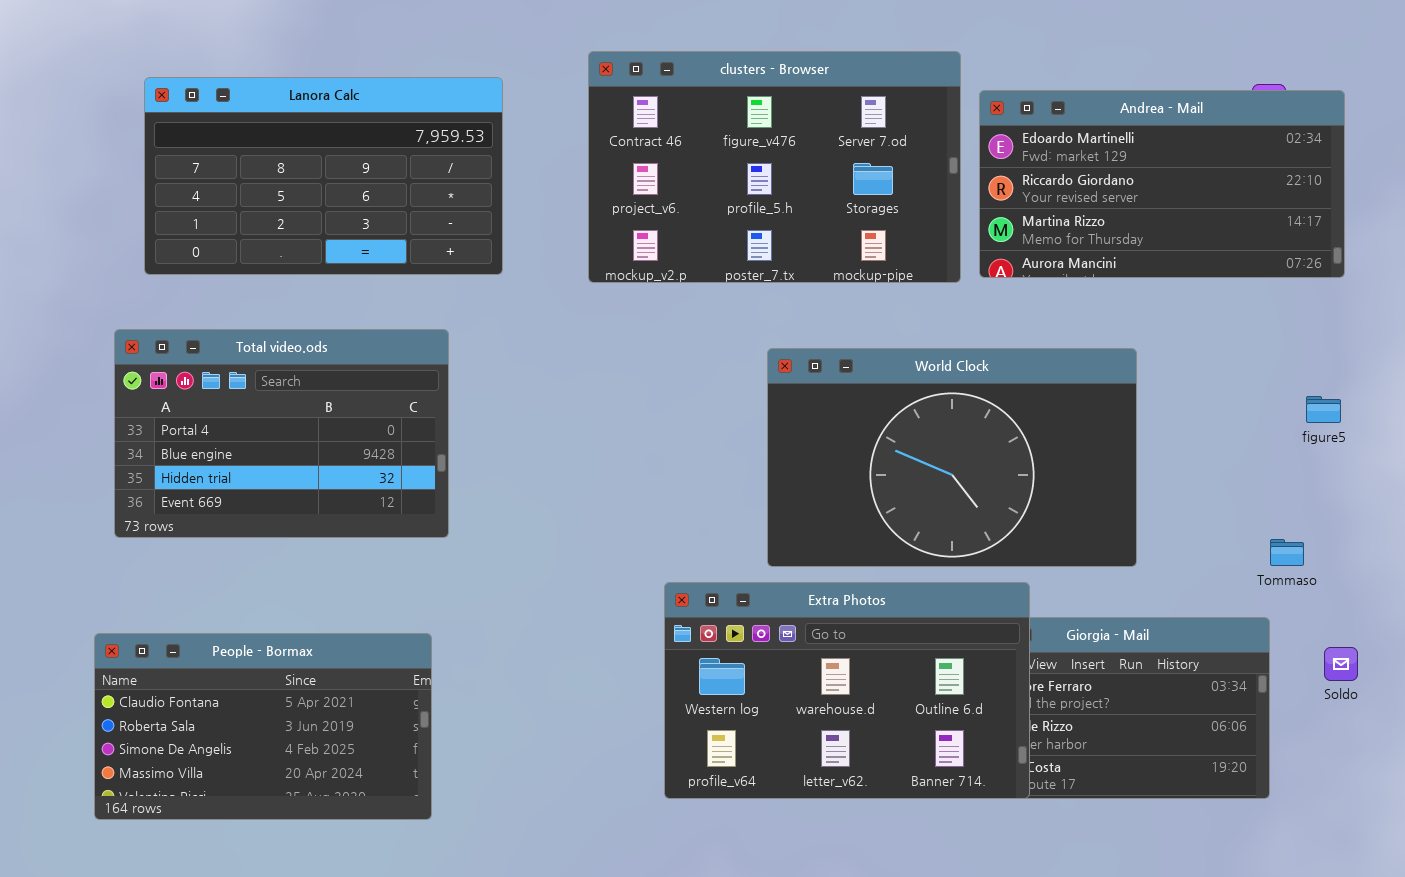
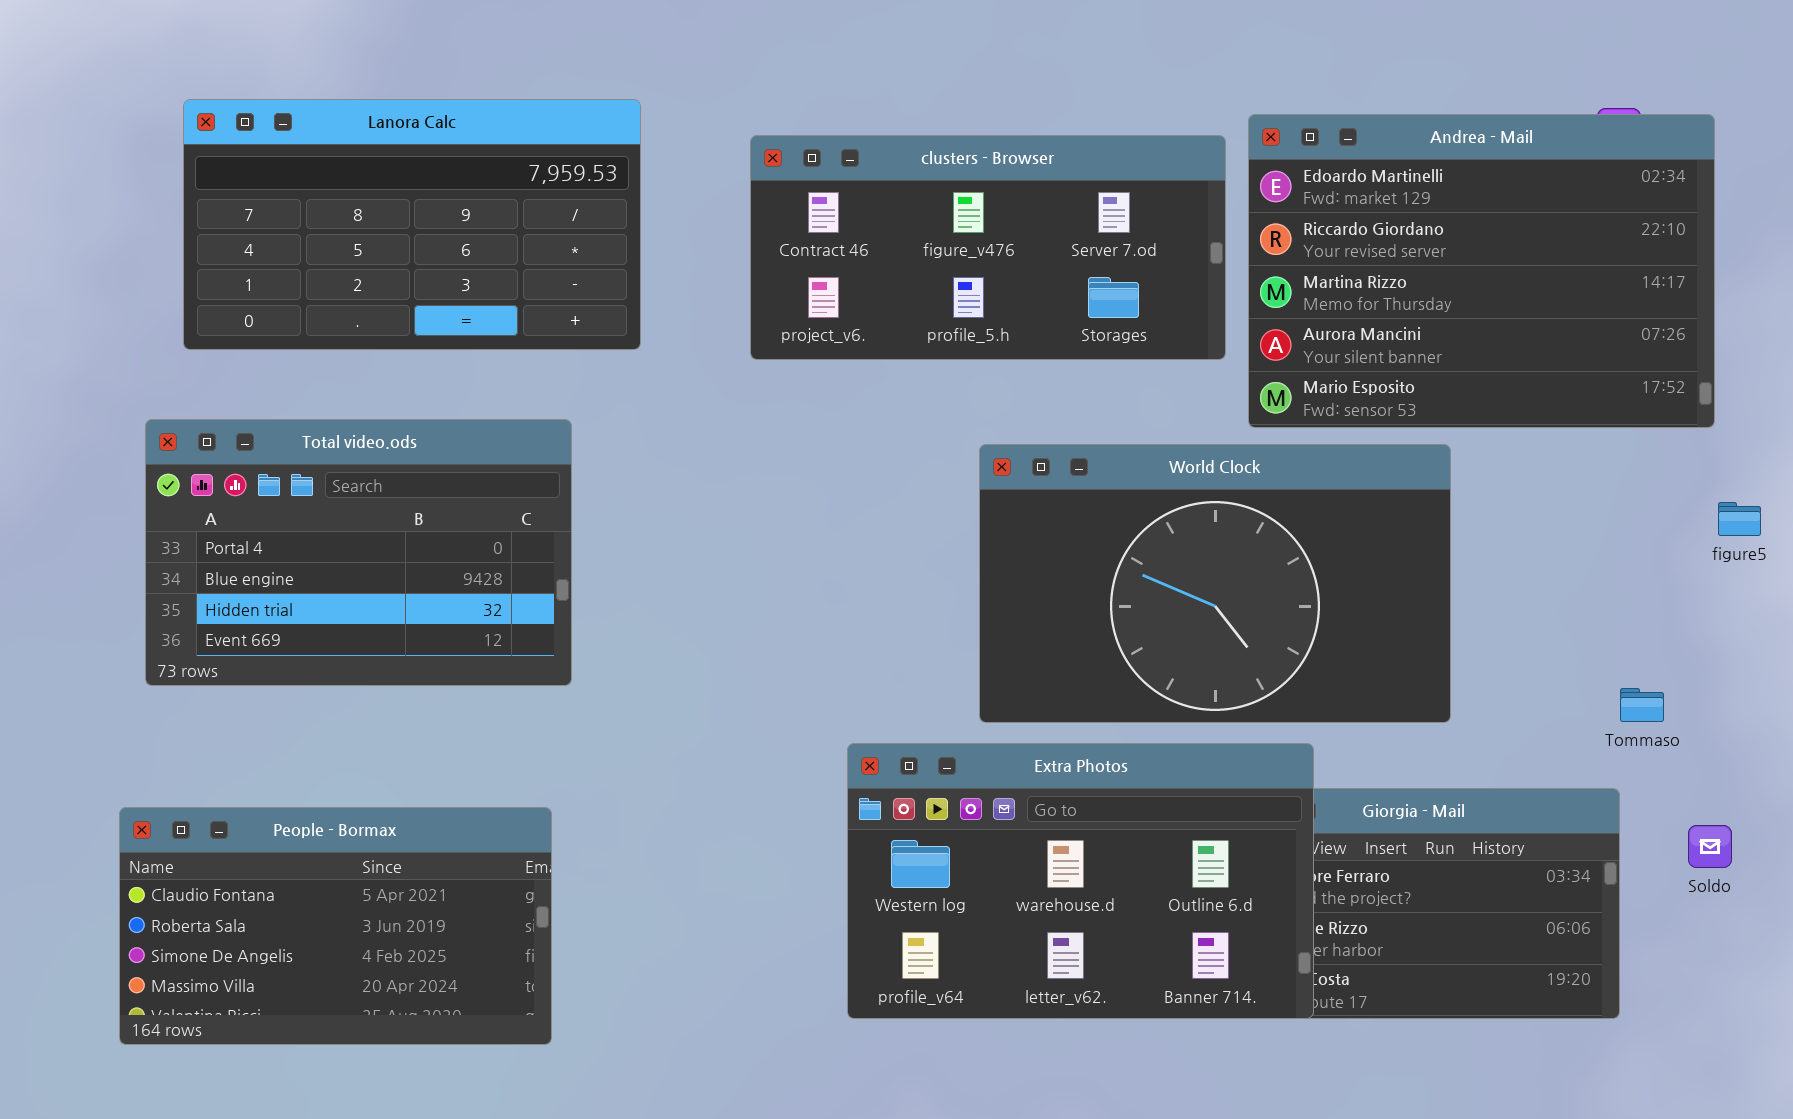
clusters - Browser: [588,51,961,283] -> [750,135,1226,360], resized
Andrea - Mail: [979,90,1345,278] -> [1248,114,1715,428], resized
figure5: [1306,396,1341,423] -> [1718,502,1761,536], moved

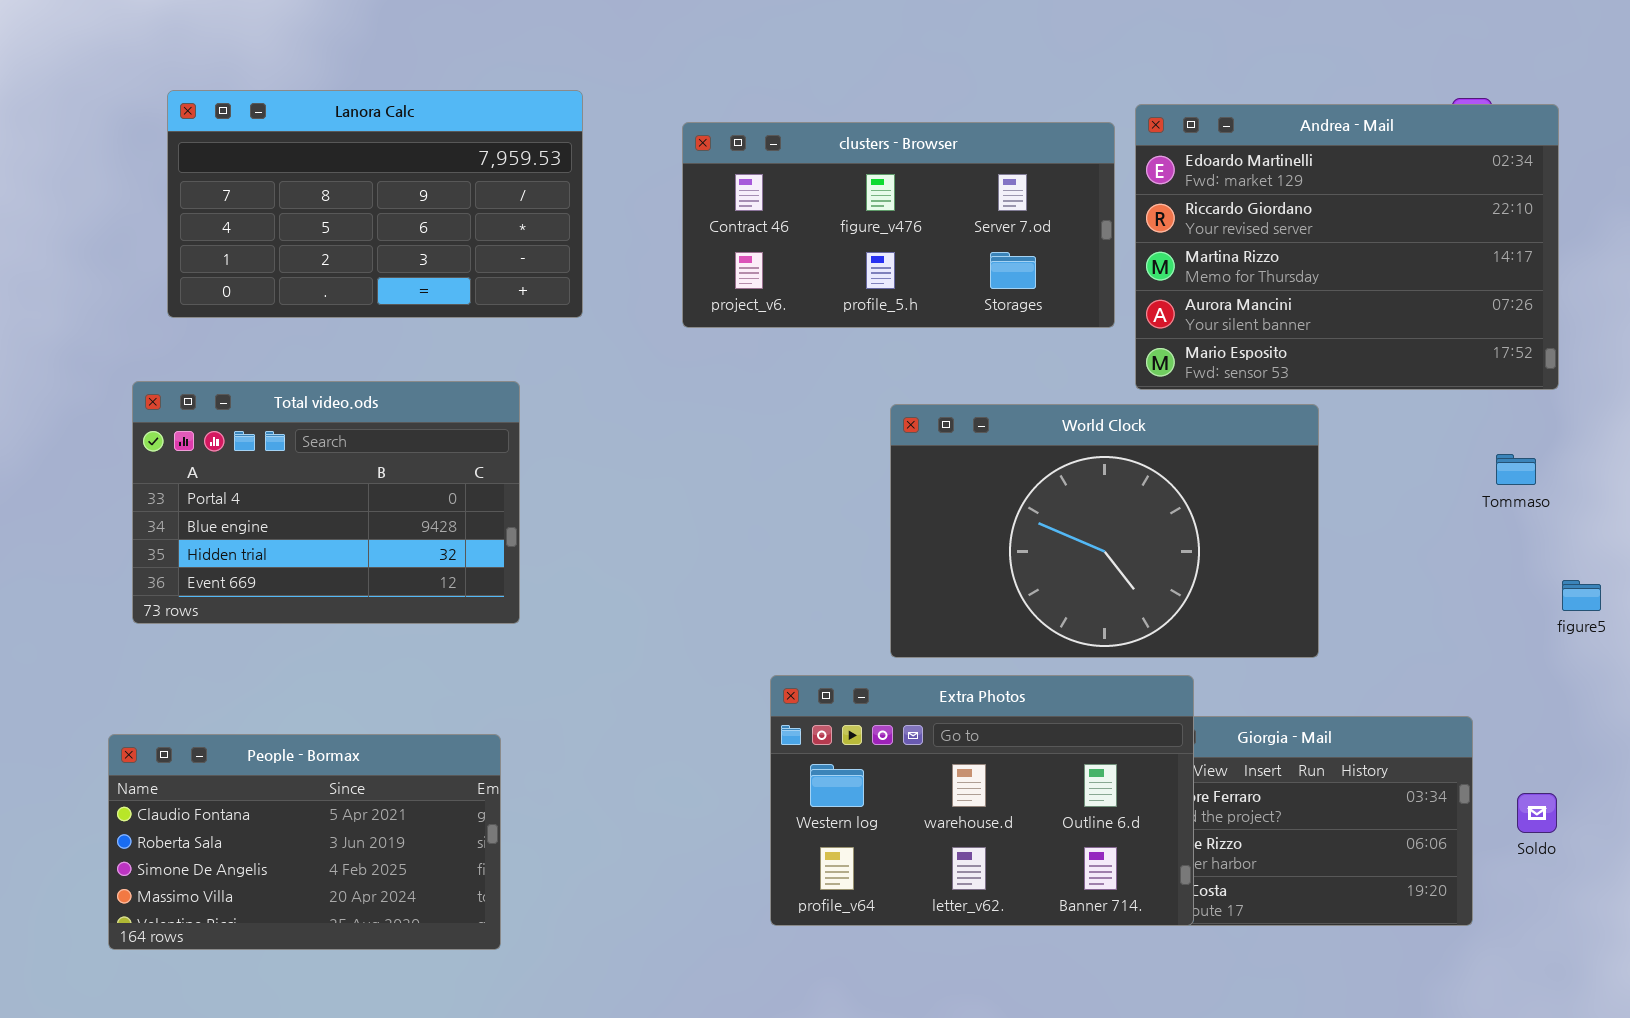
figure5: [1718,502,1761,536] -> [1562,580,1601,611], moved
Tommaso: [1620,688,1664,722] -> [1496,454,1536,485], moved
Soldo: [1688,825,1732,868] -> [1517,793,1557,833], moved

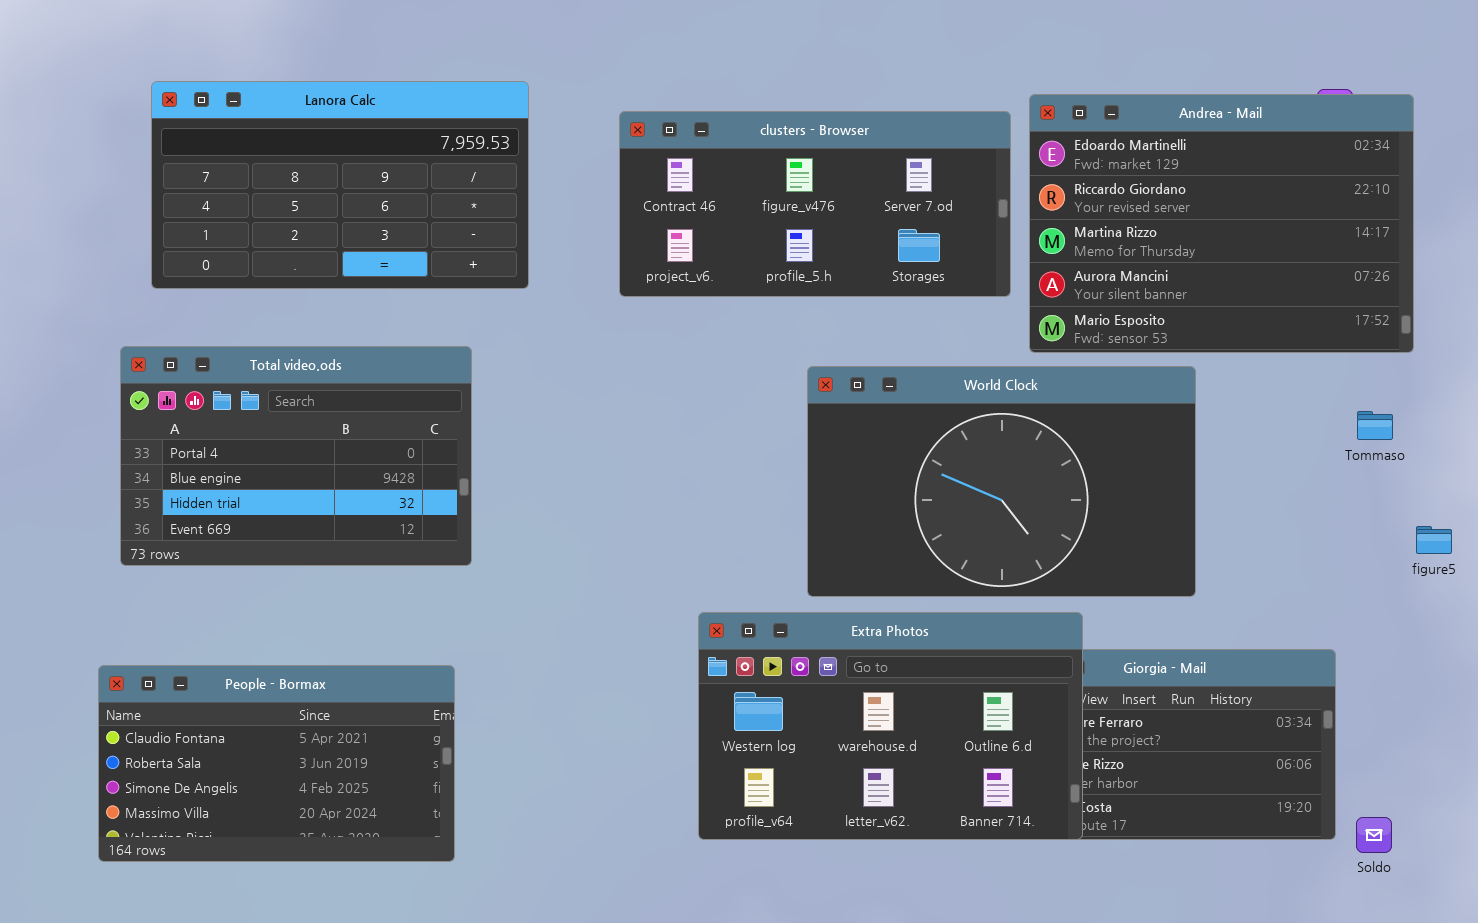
Soldo: [1517,793,1557,833] -> [1356,817,1392,853], moved

